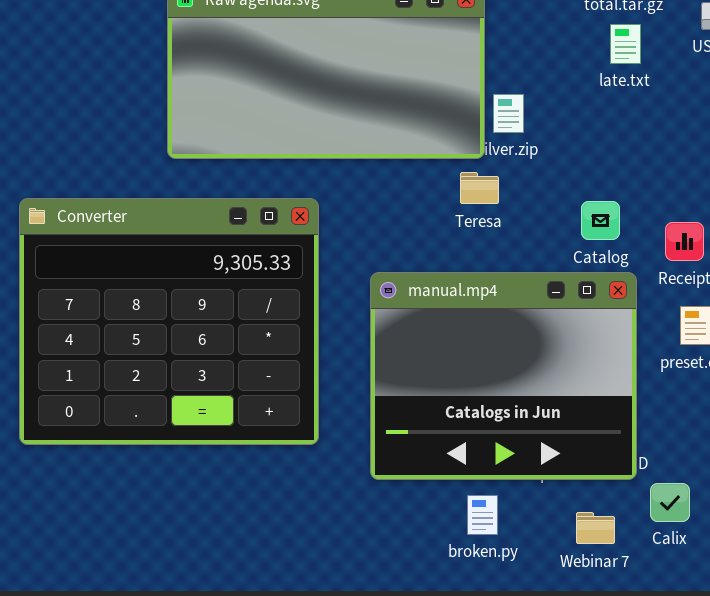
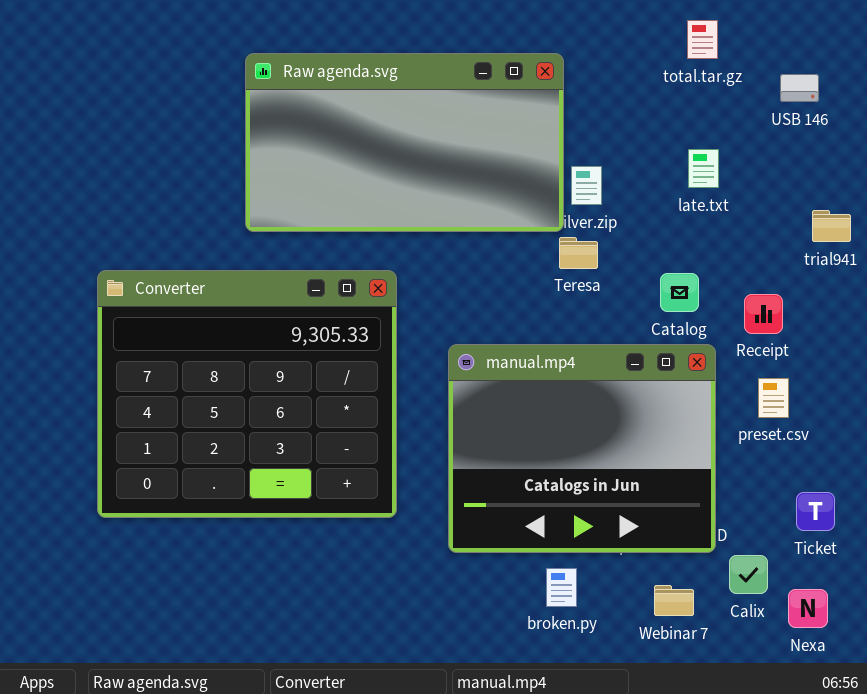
late.txt: [610,24,641,64] -> [688,149,719,188], moved
Teresa: [460,172,499,204] -> [559,237,598,269], moved

